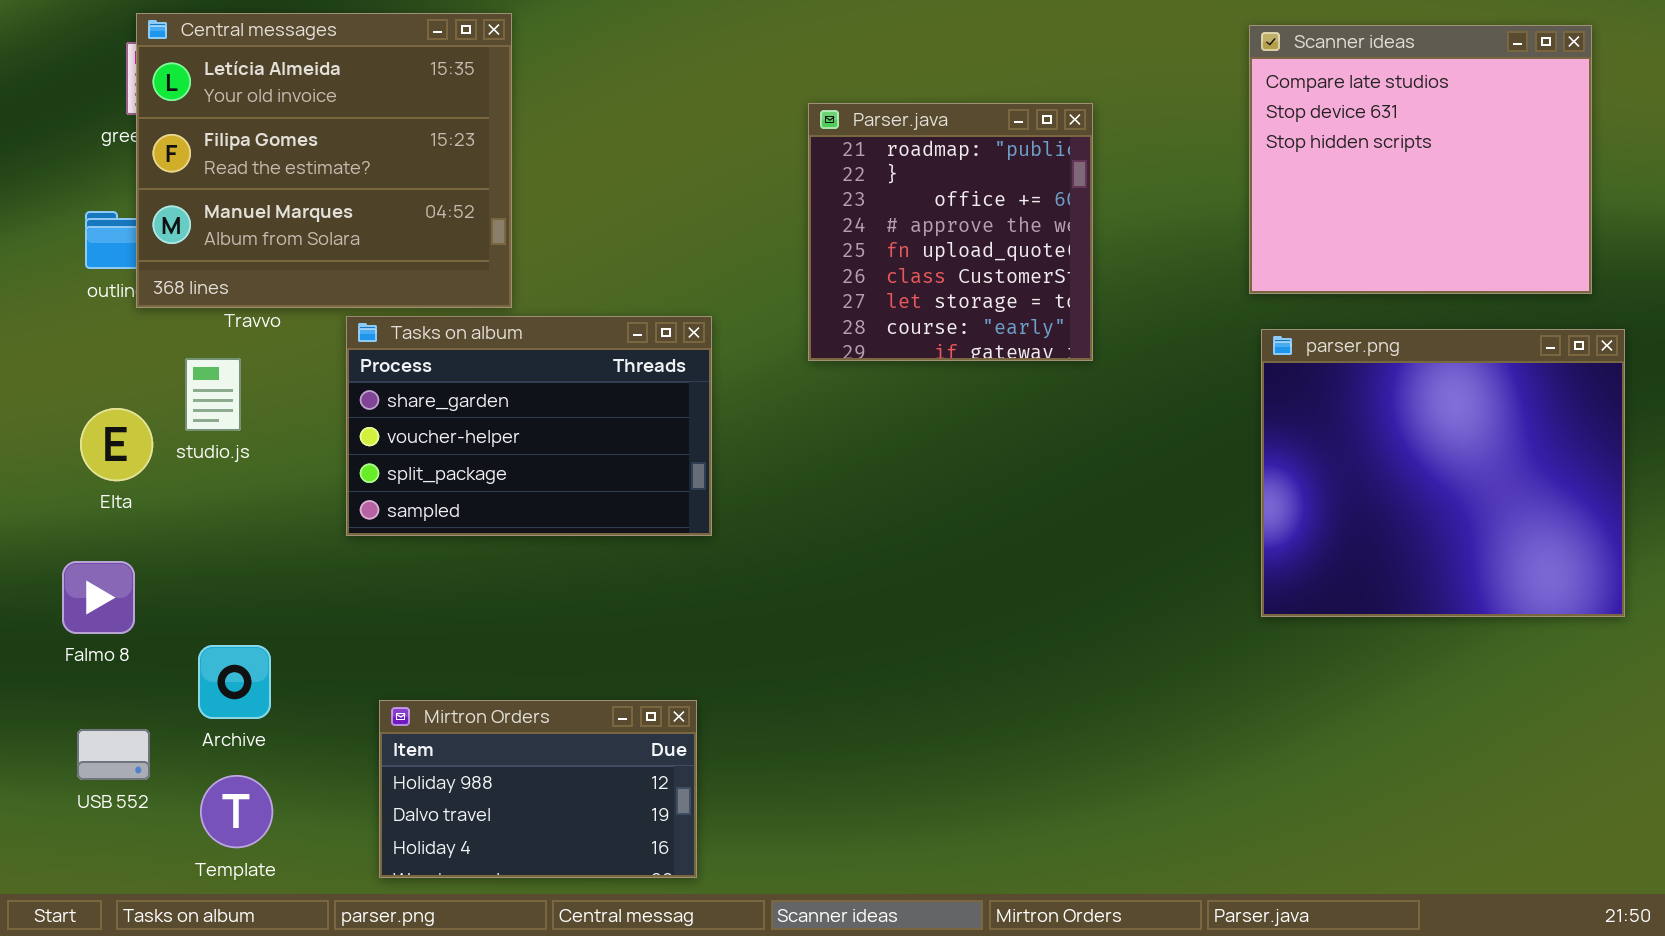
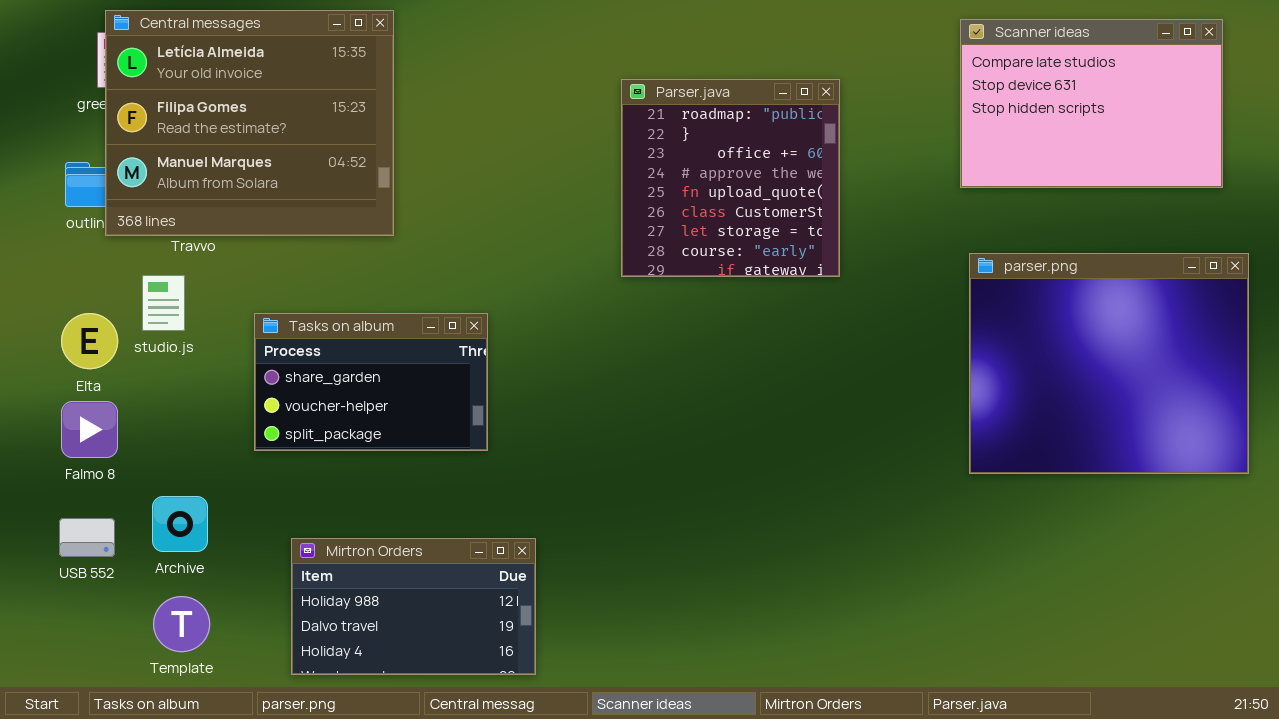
Scanner ideas: [1249,25,1592,294] -> [960,19,1223,188], resized
Tasks on album: [346,316,712,536] -> [254,313,488,451], moved, resized
Falmo 8: [62,561,135,634] -> [61,401,118,458], moved
USB 552: [77,729,150,780] -> [59,518,115,557], moved

